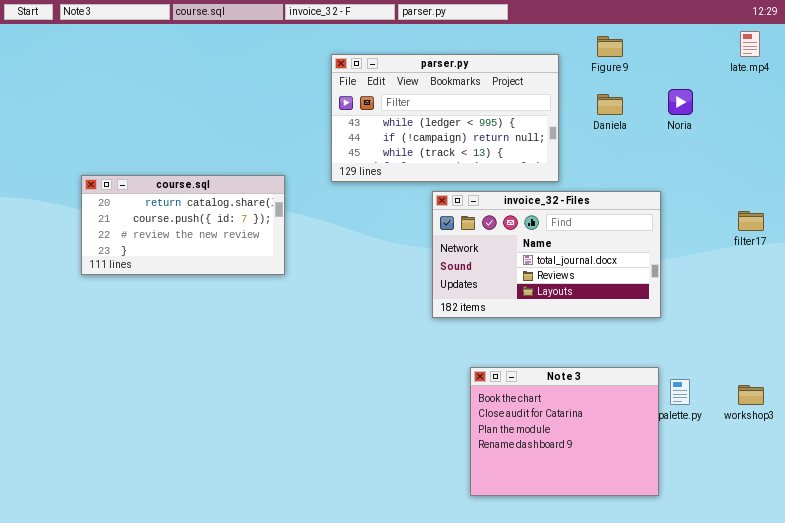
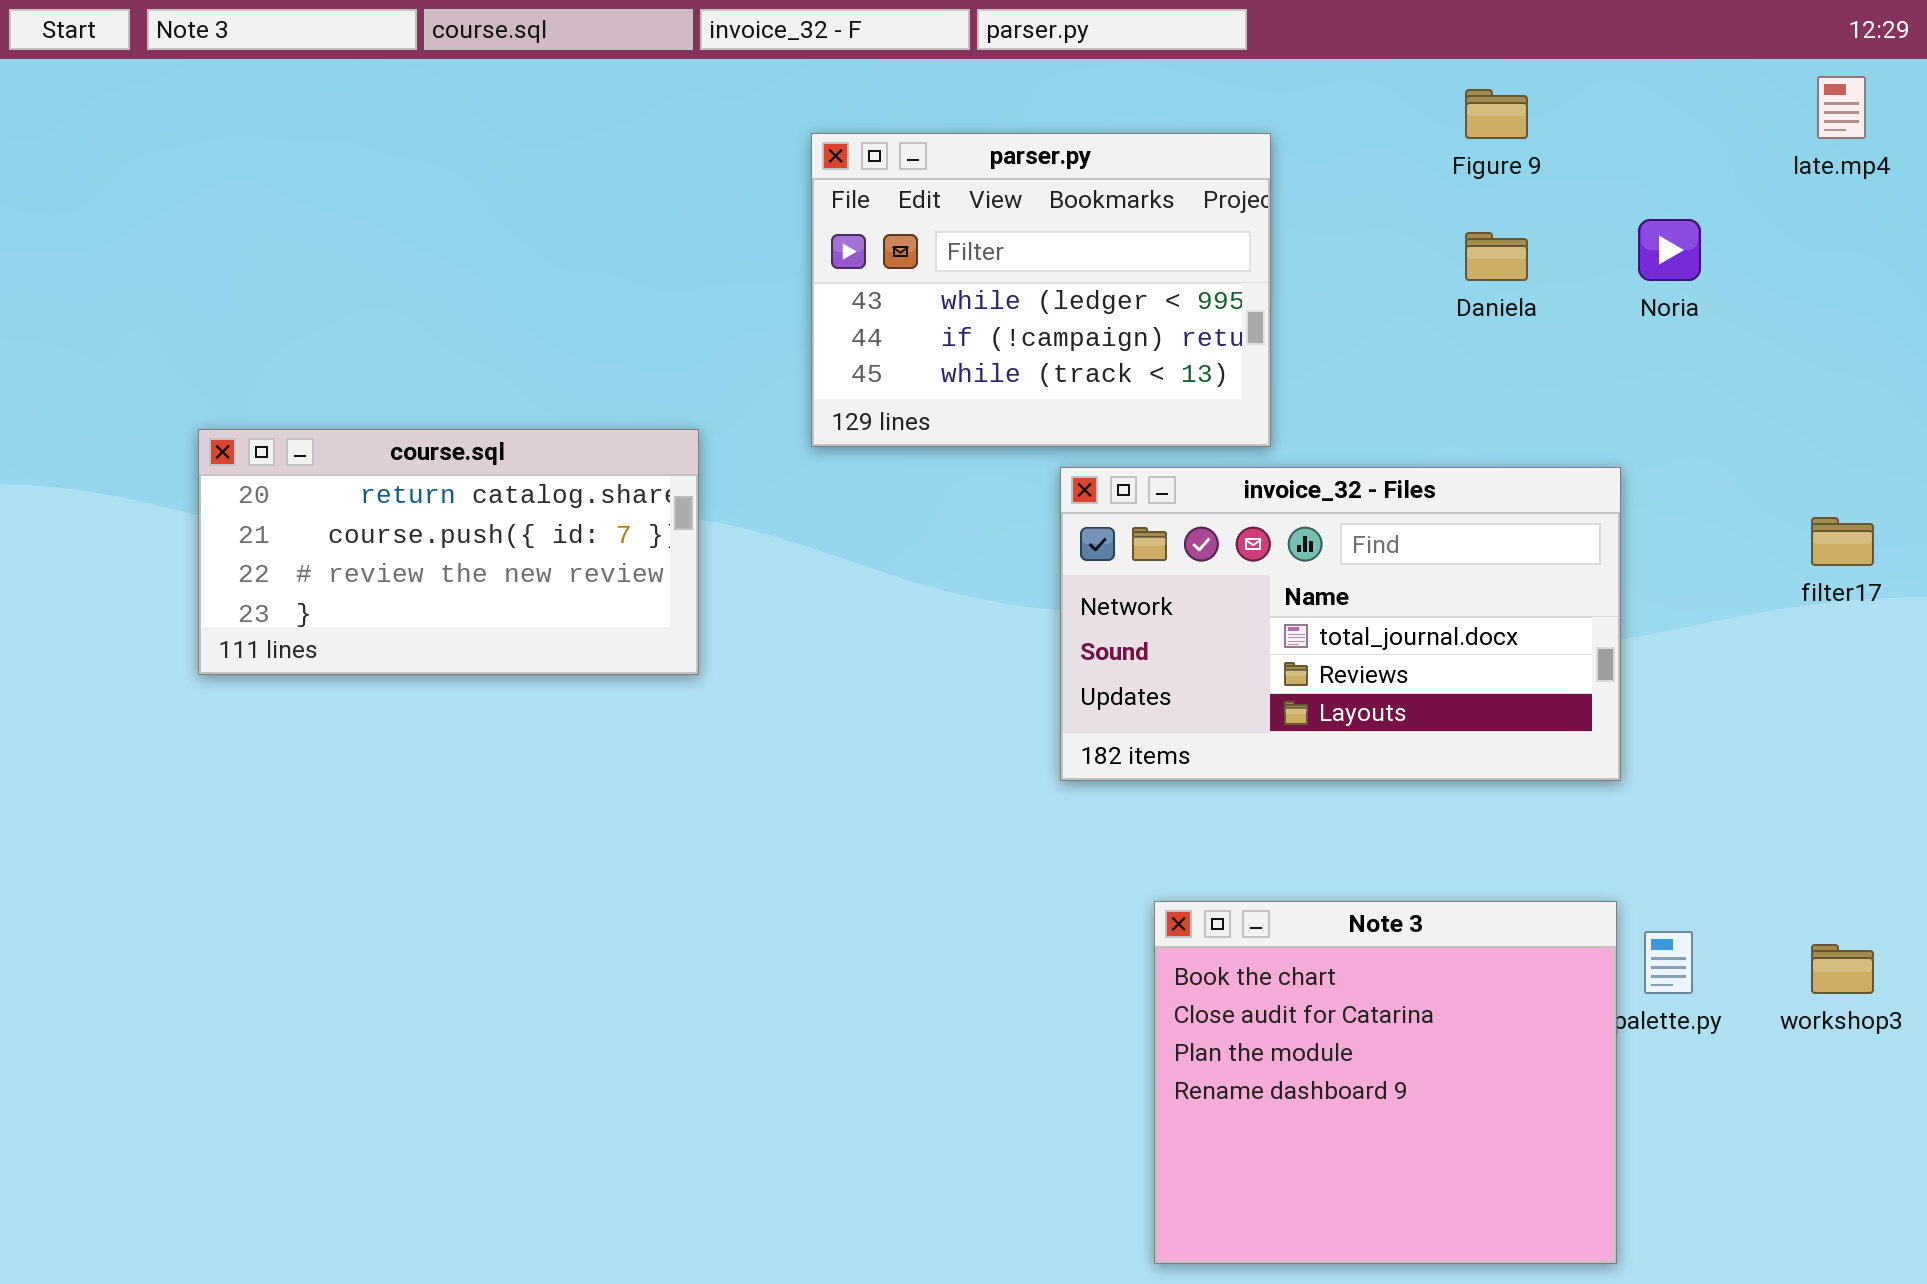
parser.py: [331,54,559,182] -> [811,133,1271,447], resized
Note 3: [470,367,659,496] -> [1154,901,1617,1264], resized

